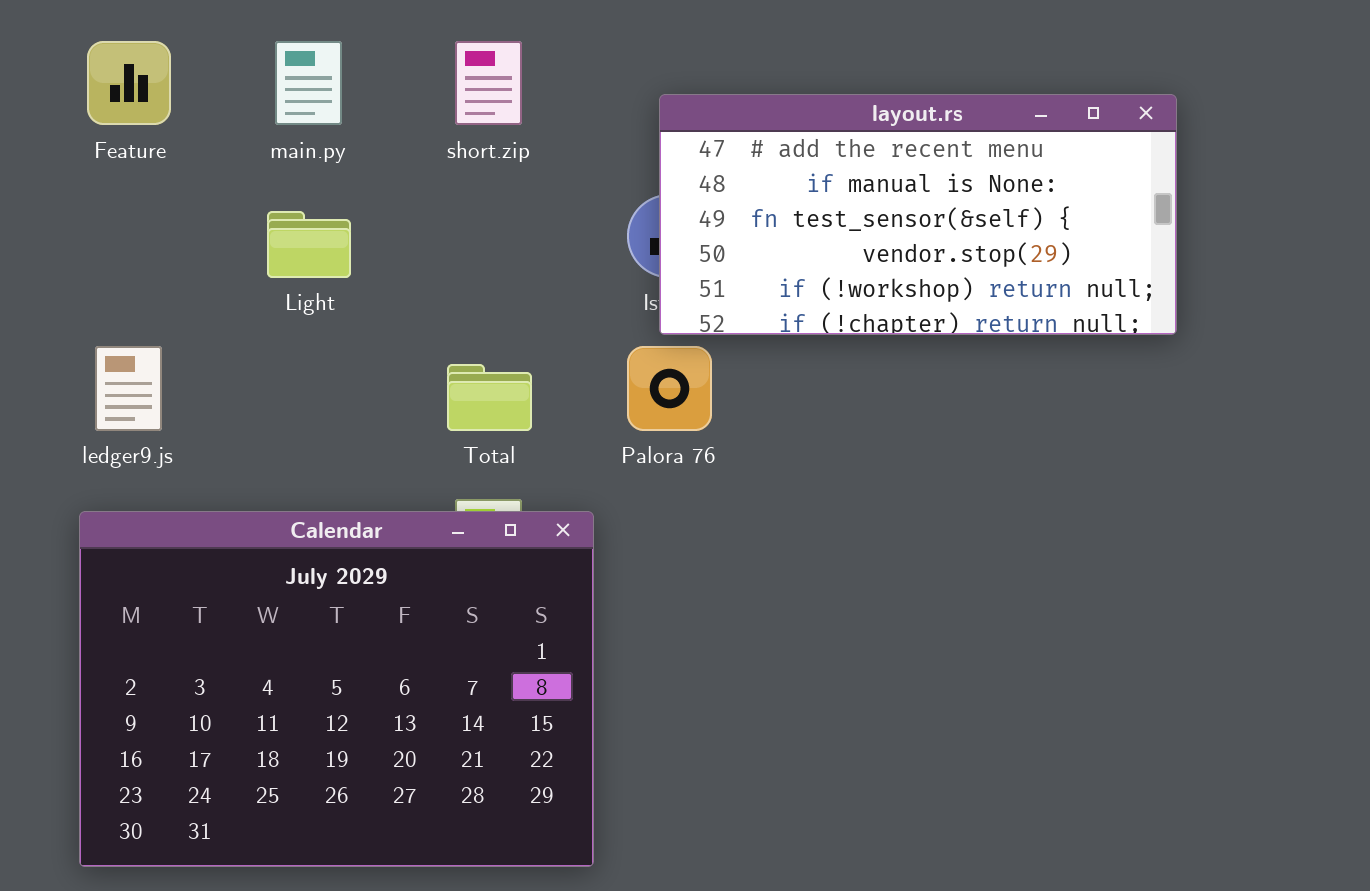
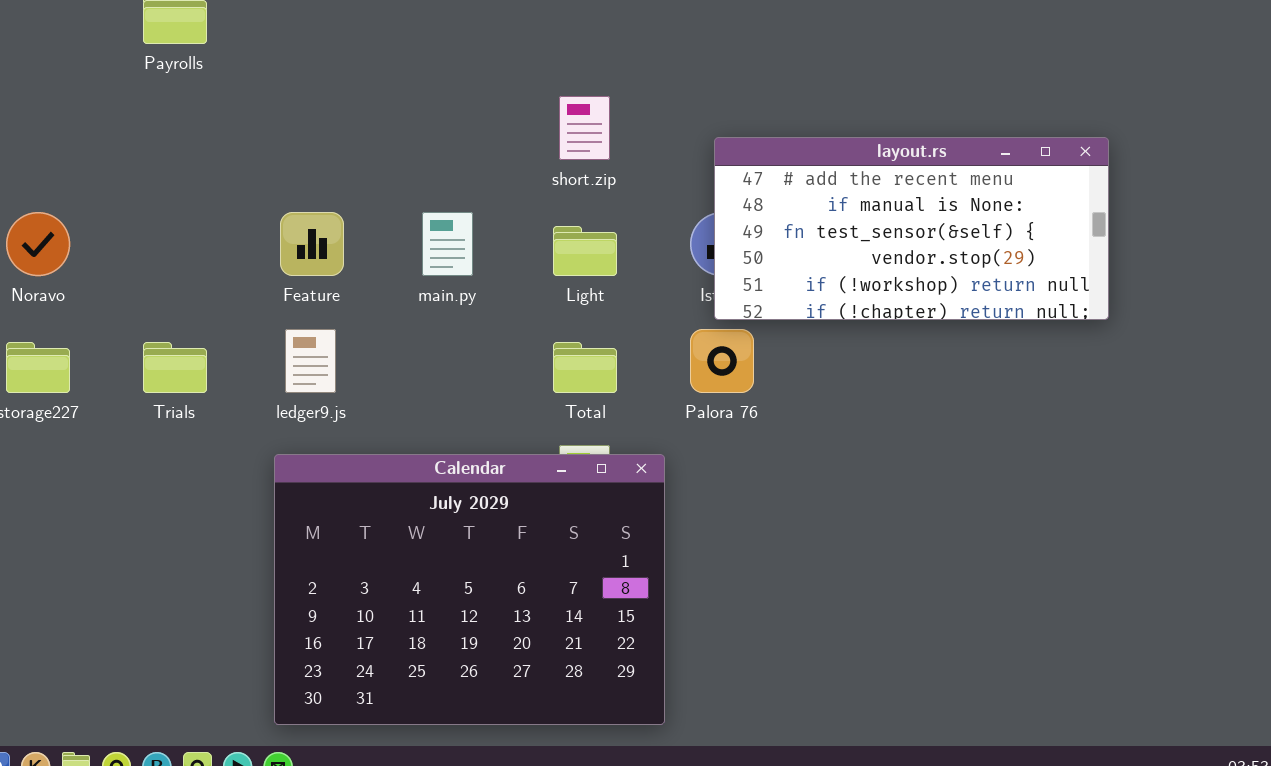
Feature: [87,41,171,125] -> [280,212,344,276], moved
main.py: [275,41,342,125] -> [422,212,473,276], moved
Light: [267,211,351,278] -> [553,226,617,276], moved

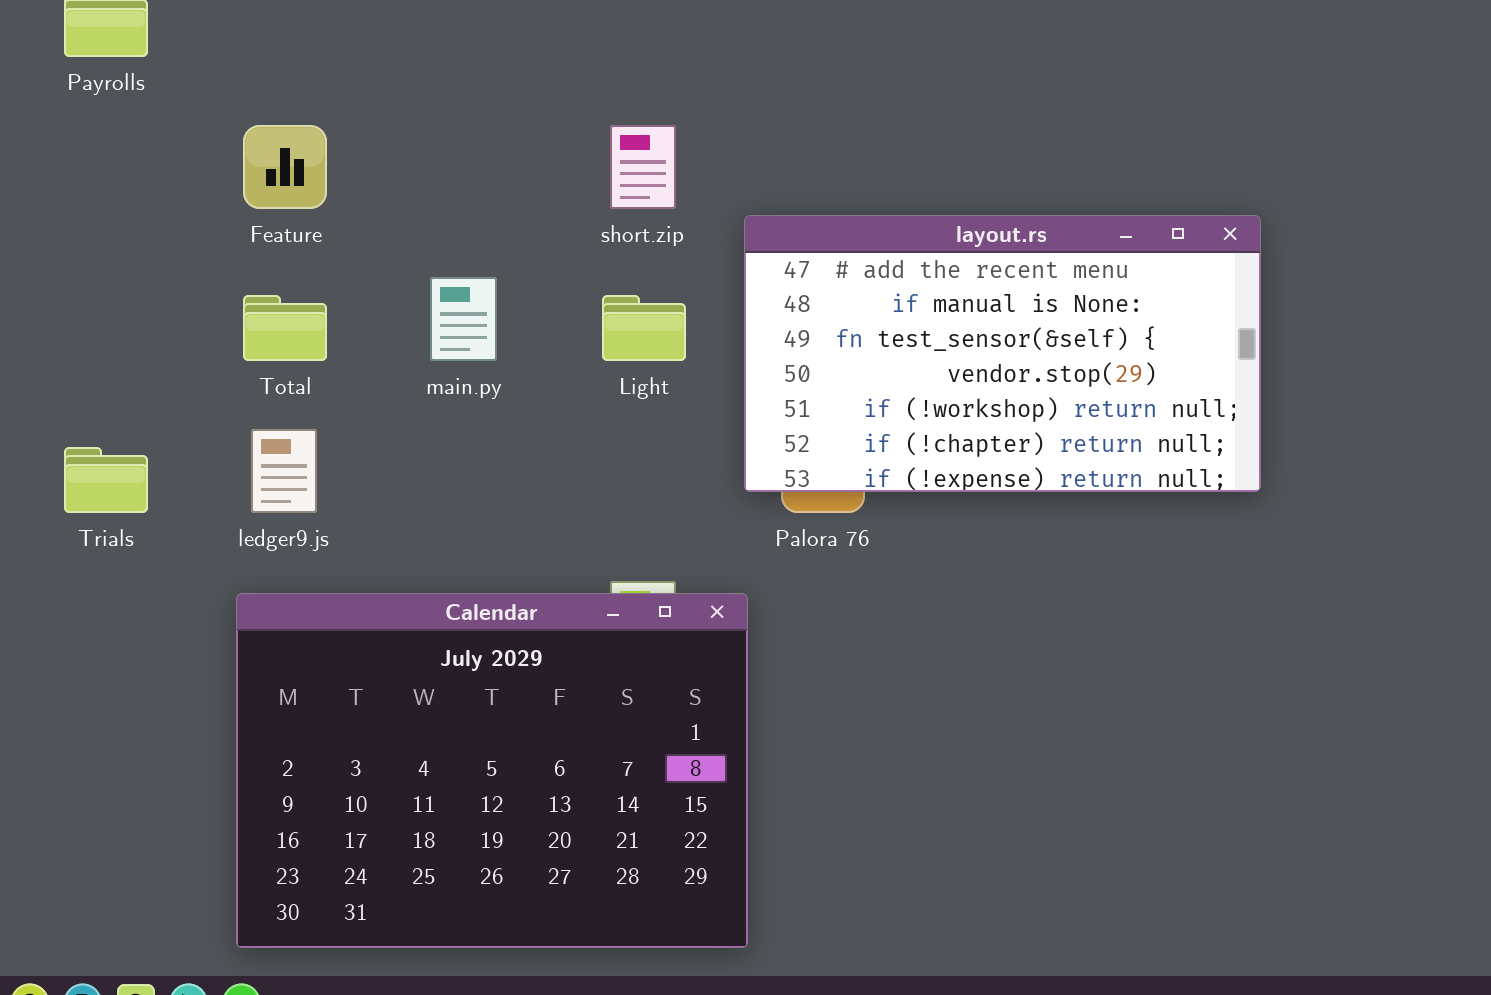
layout.rs: [714,137,1109,320] -> [744,215,1261,492], moved, resized
Feature: [280,212,344,276] -> [243,125,327,209], moved
Total: [553,342,617,393] -> [243,295,327,361], moved

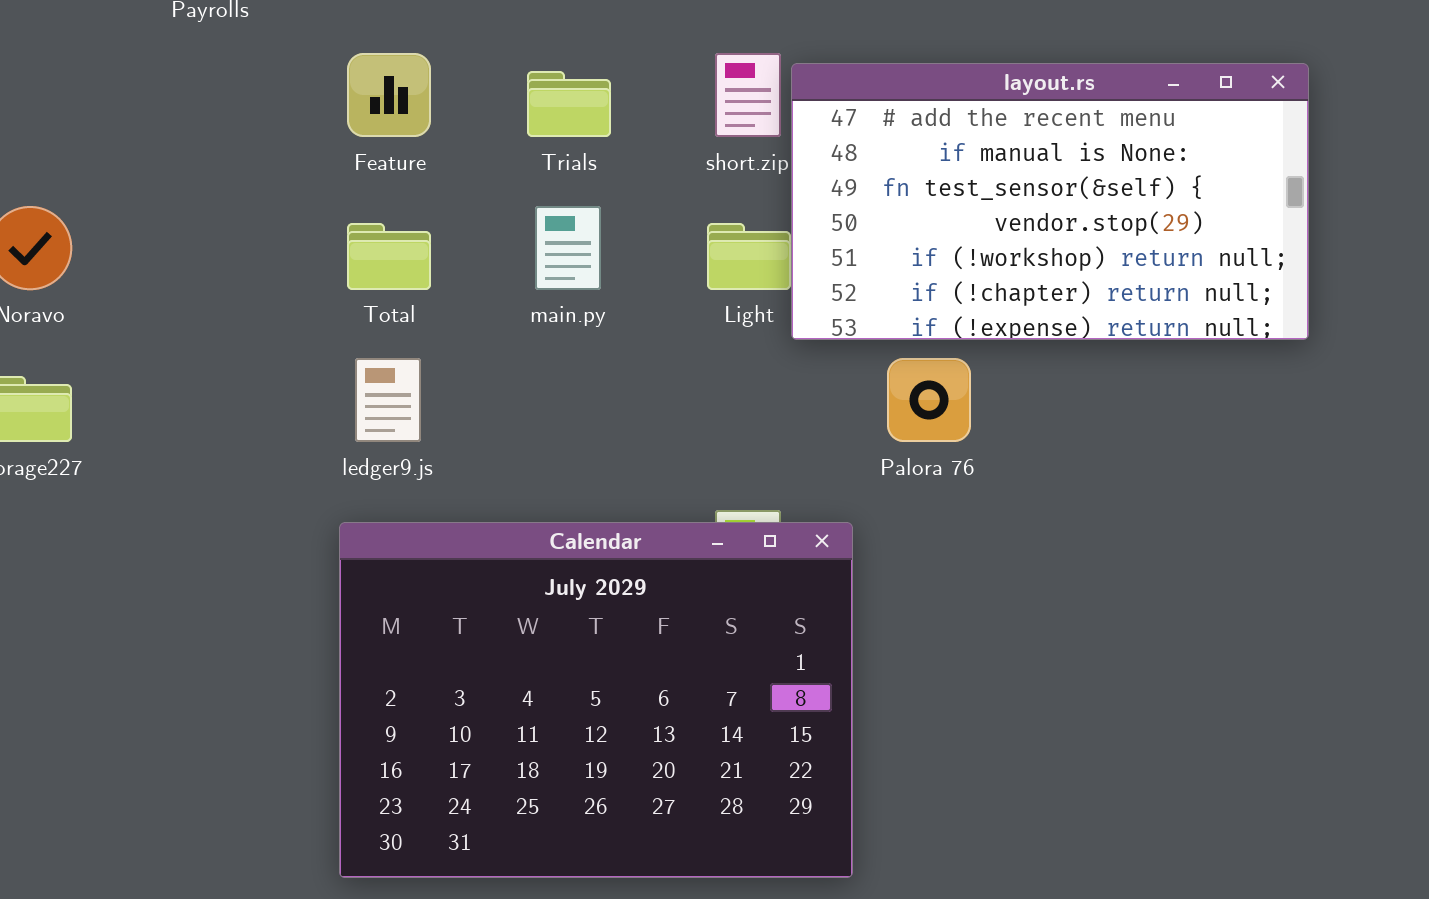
layout.rs: [744,215,1261,492] -> [791,63,1309,340], moved
Trials: [64,447,148,513] -> [527,71,611,137], moved

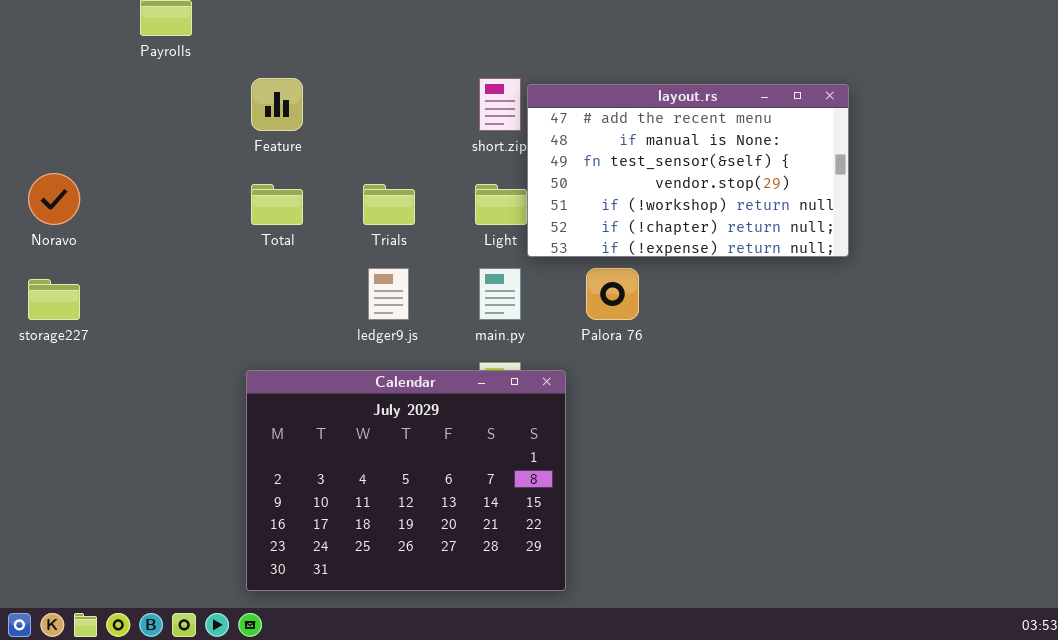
Trials: [527,71,611,137] -> [363,184,415,225], moved
main.py: [535,206,601,290] -> [479,268,521,320], moved
ledger9.js: [355,358,421,442] -> [368,268,409,320], moved

